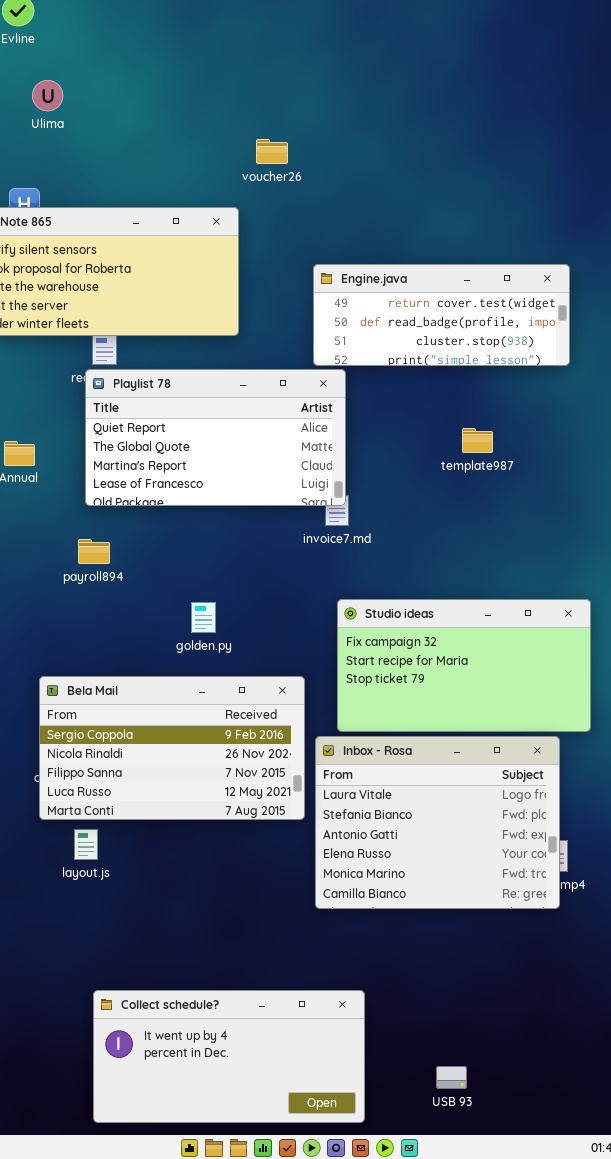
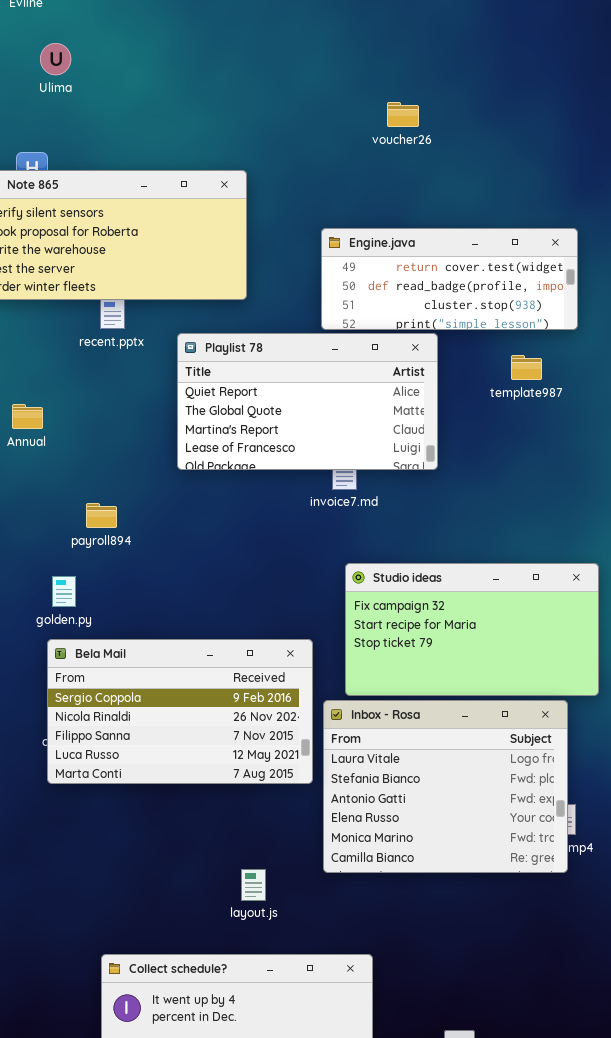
voucher26: [256,139,288,164] -> [387,102,419,127], moved
Playlist 78: [85,369,346,506] -> [177,333,438,470], moved
template987: [462,428,493,453] -> [511,355,542,380], moved
golden.py: [191,602,216,633] -> [52,576,76,607], moved
layout.js: [74,829,98,860] -> [241,869,266,901], moved

